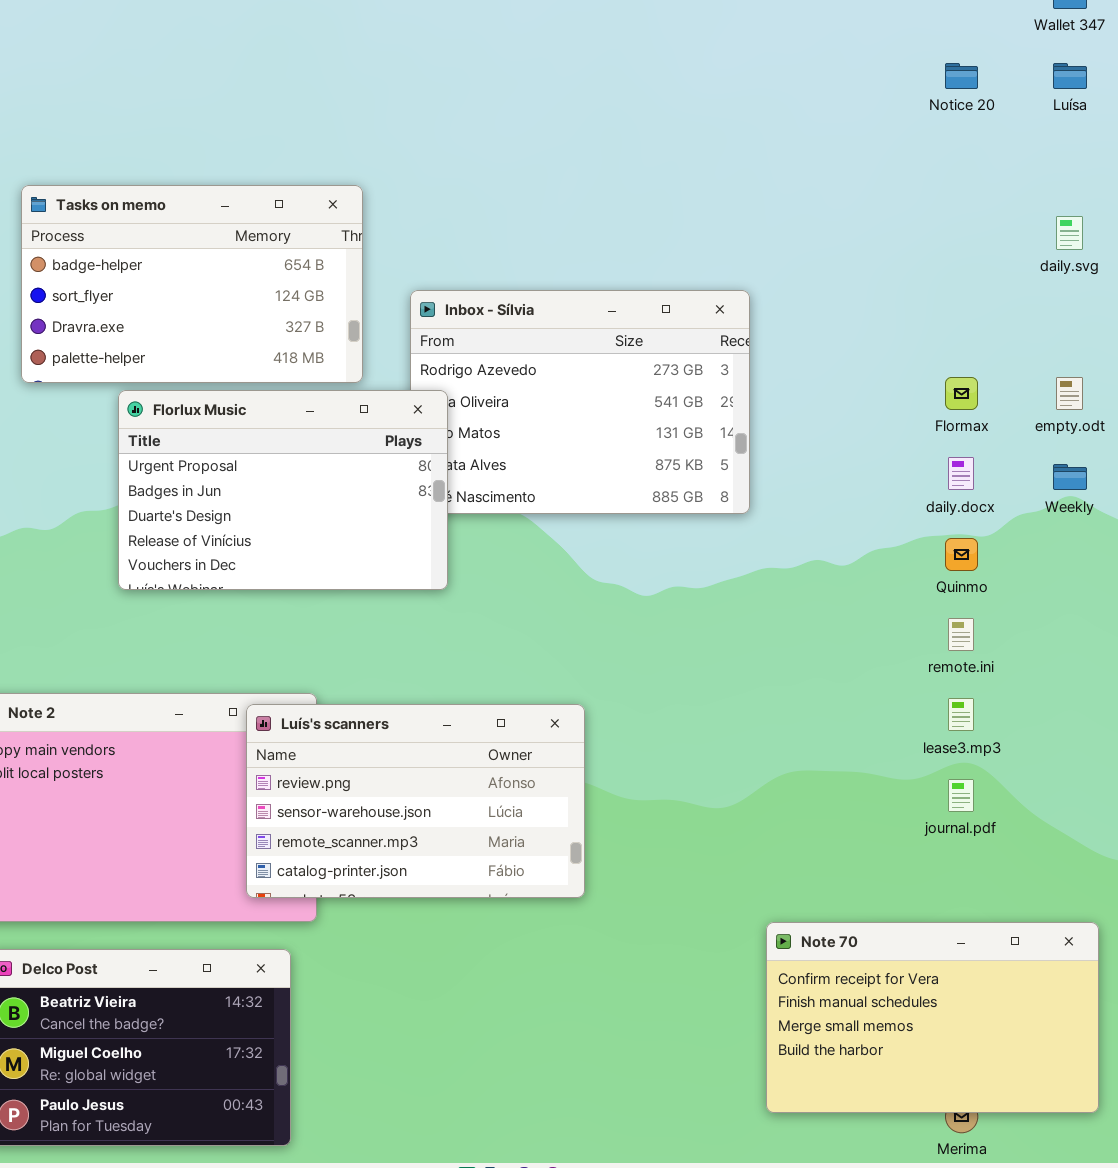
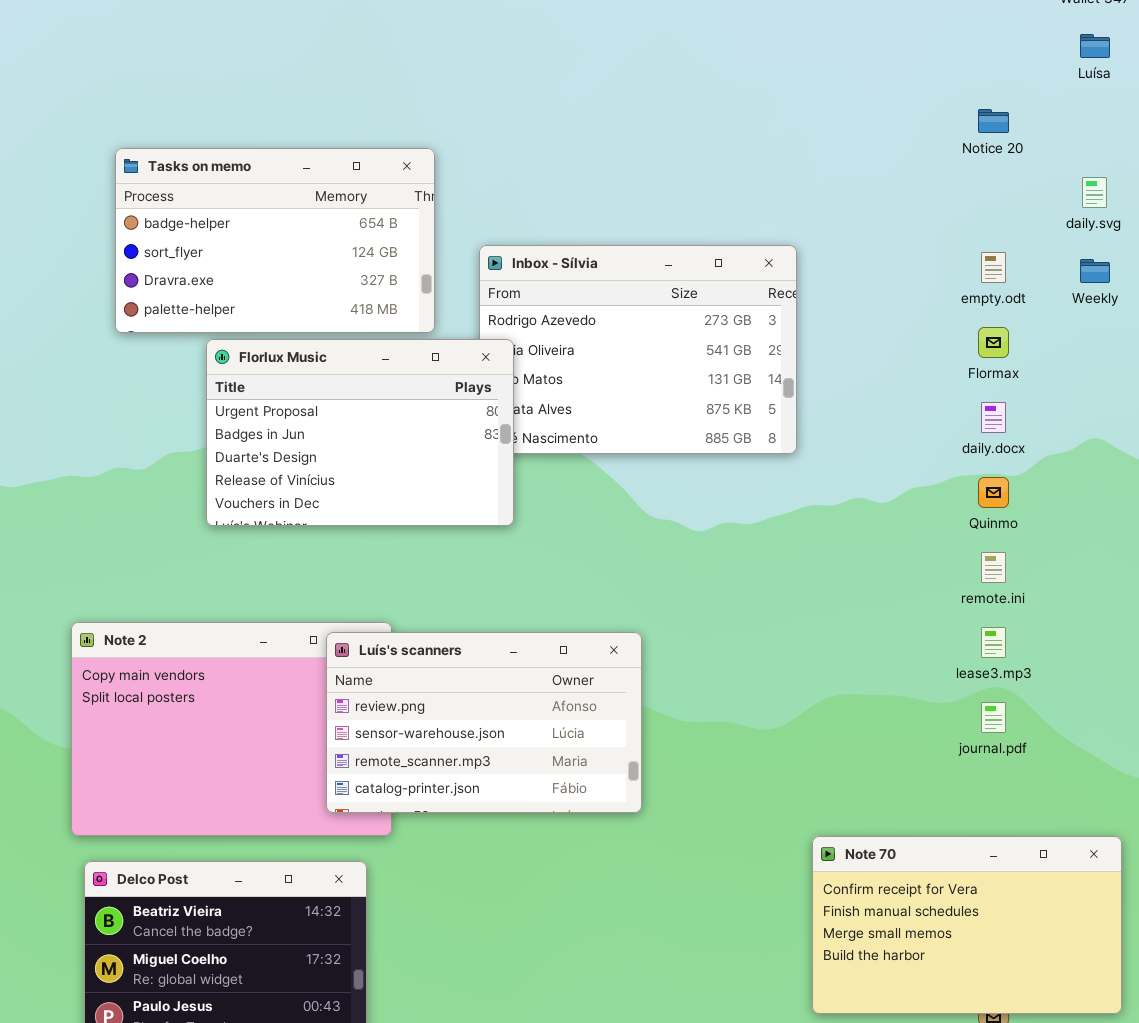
Notice 20: [945,63,978,89] -> [978,109,1009,133], moved
empty.odt: [1056,377,1083,410] -> [981,252,1006,283], moved
Weekly: [1053,464,1087,490] -> [1080,259,1110,283], moved

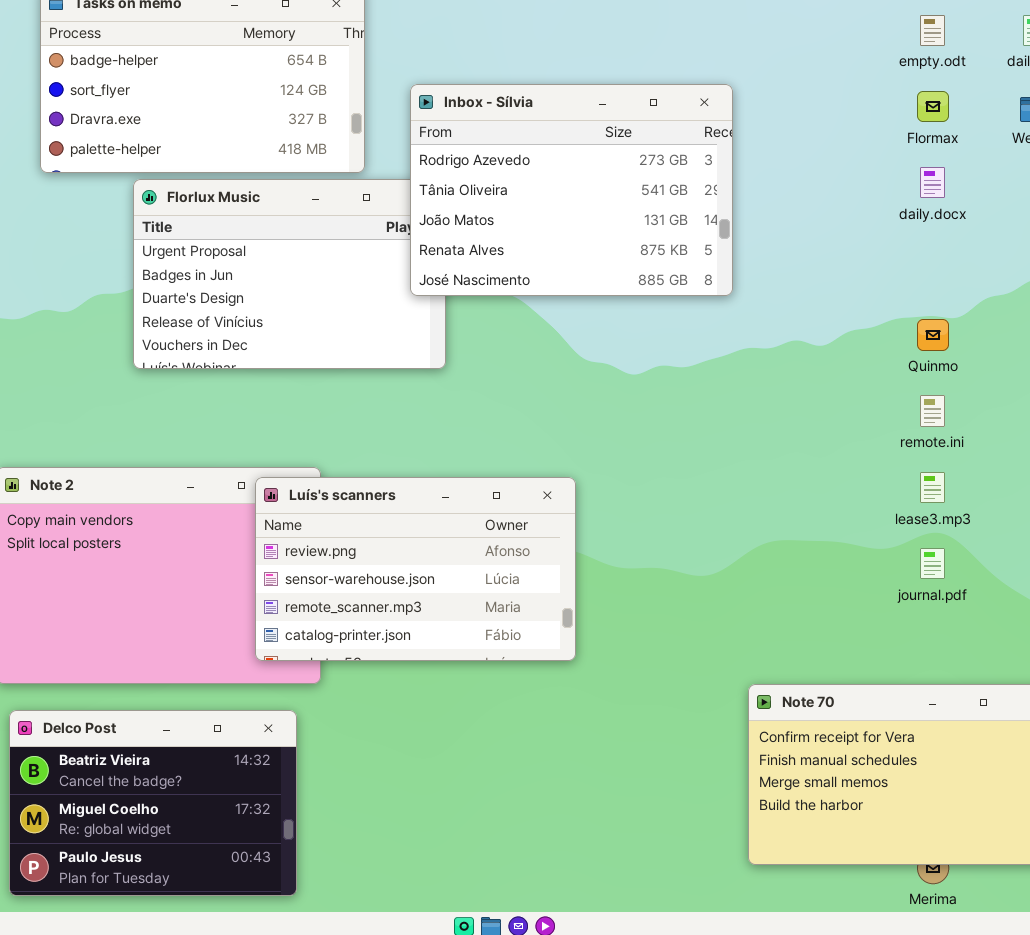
Inbox - Sílvia: [479,245,797,454] -> [410,84,733,296], raised
empty.odt: [981,252,1006,283] -> [920,15,945,46], moved
Flormax: [978,327,1009,358] -> [917,91,949,122], moved
daily.docx: [981,402,1006,433] -> [920,167,945,198], moved

